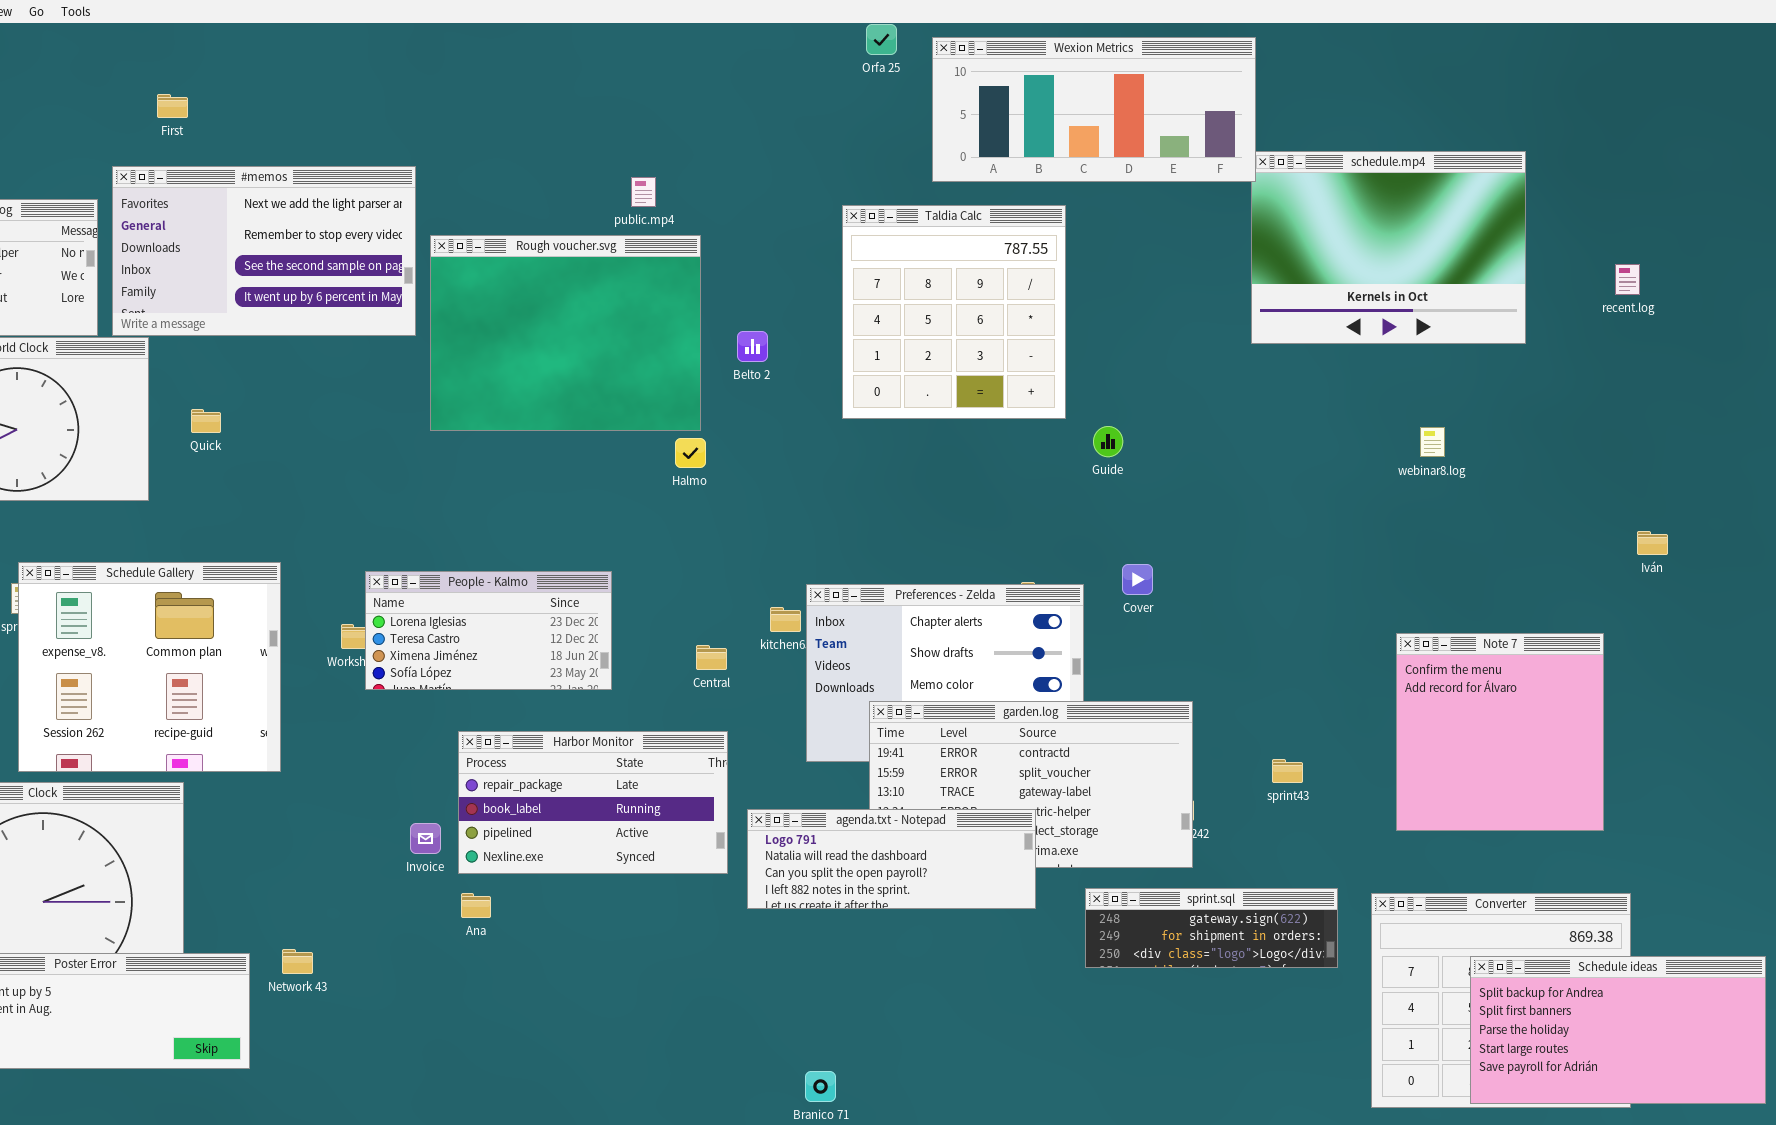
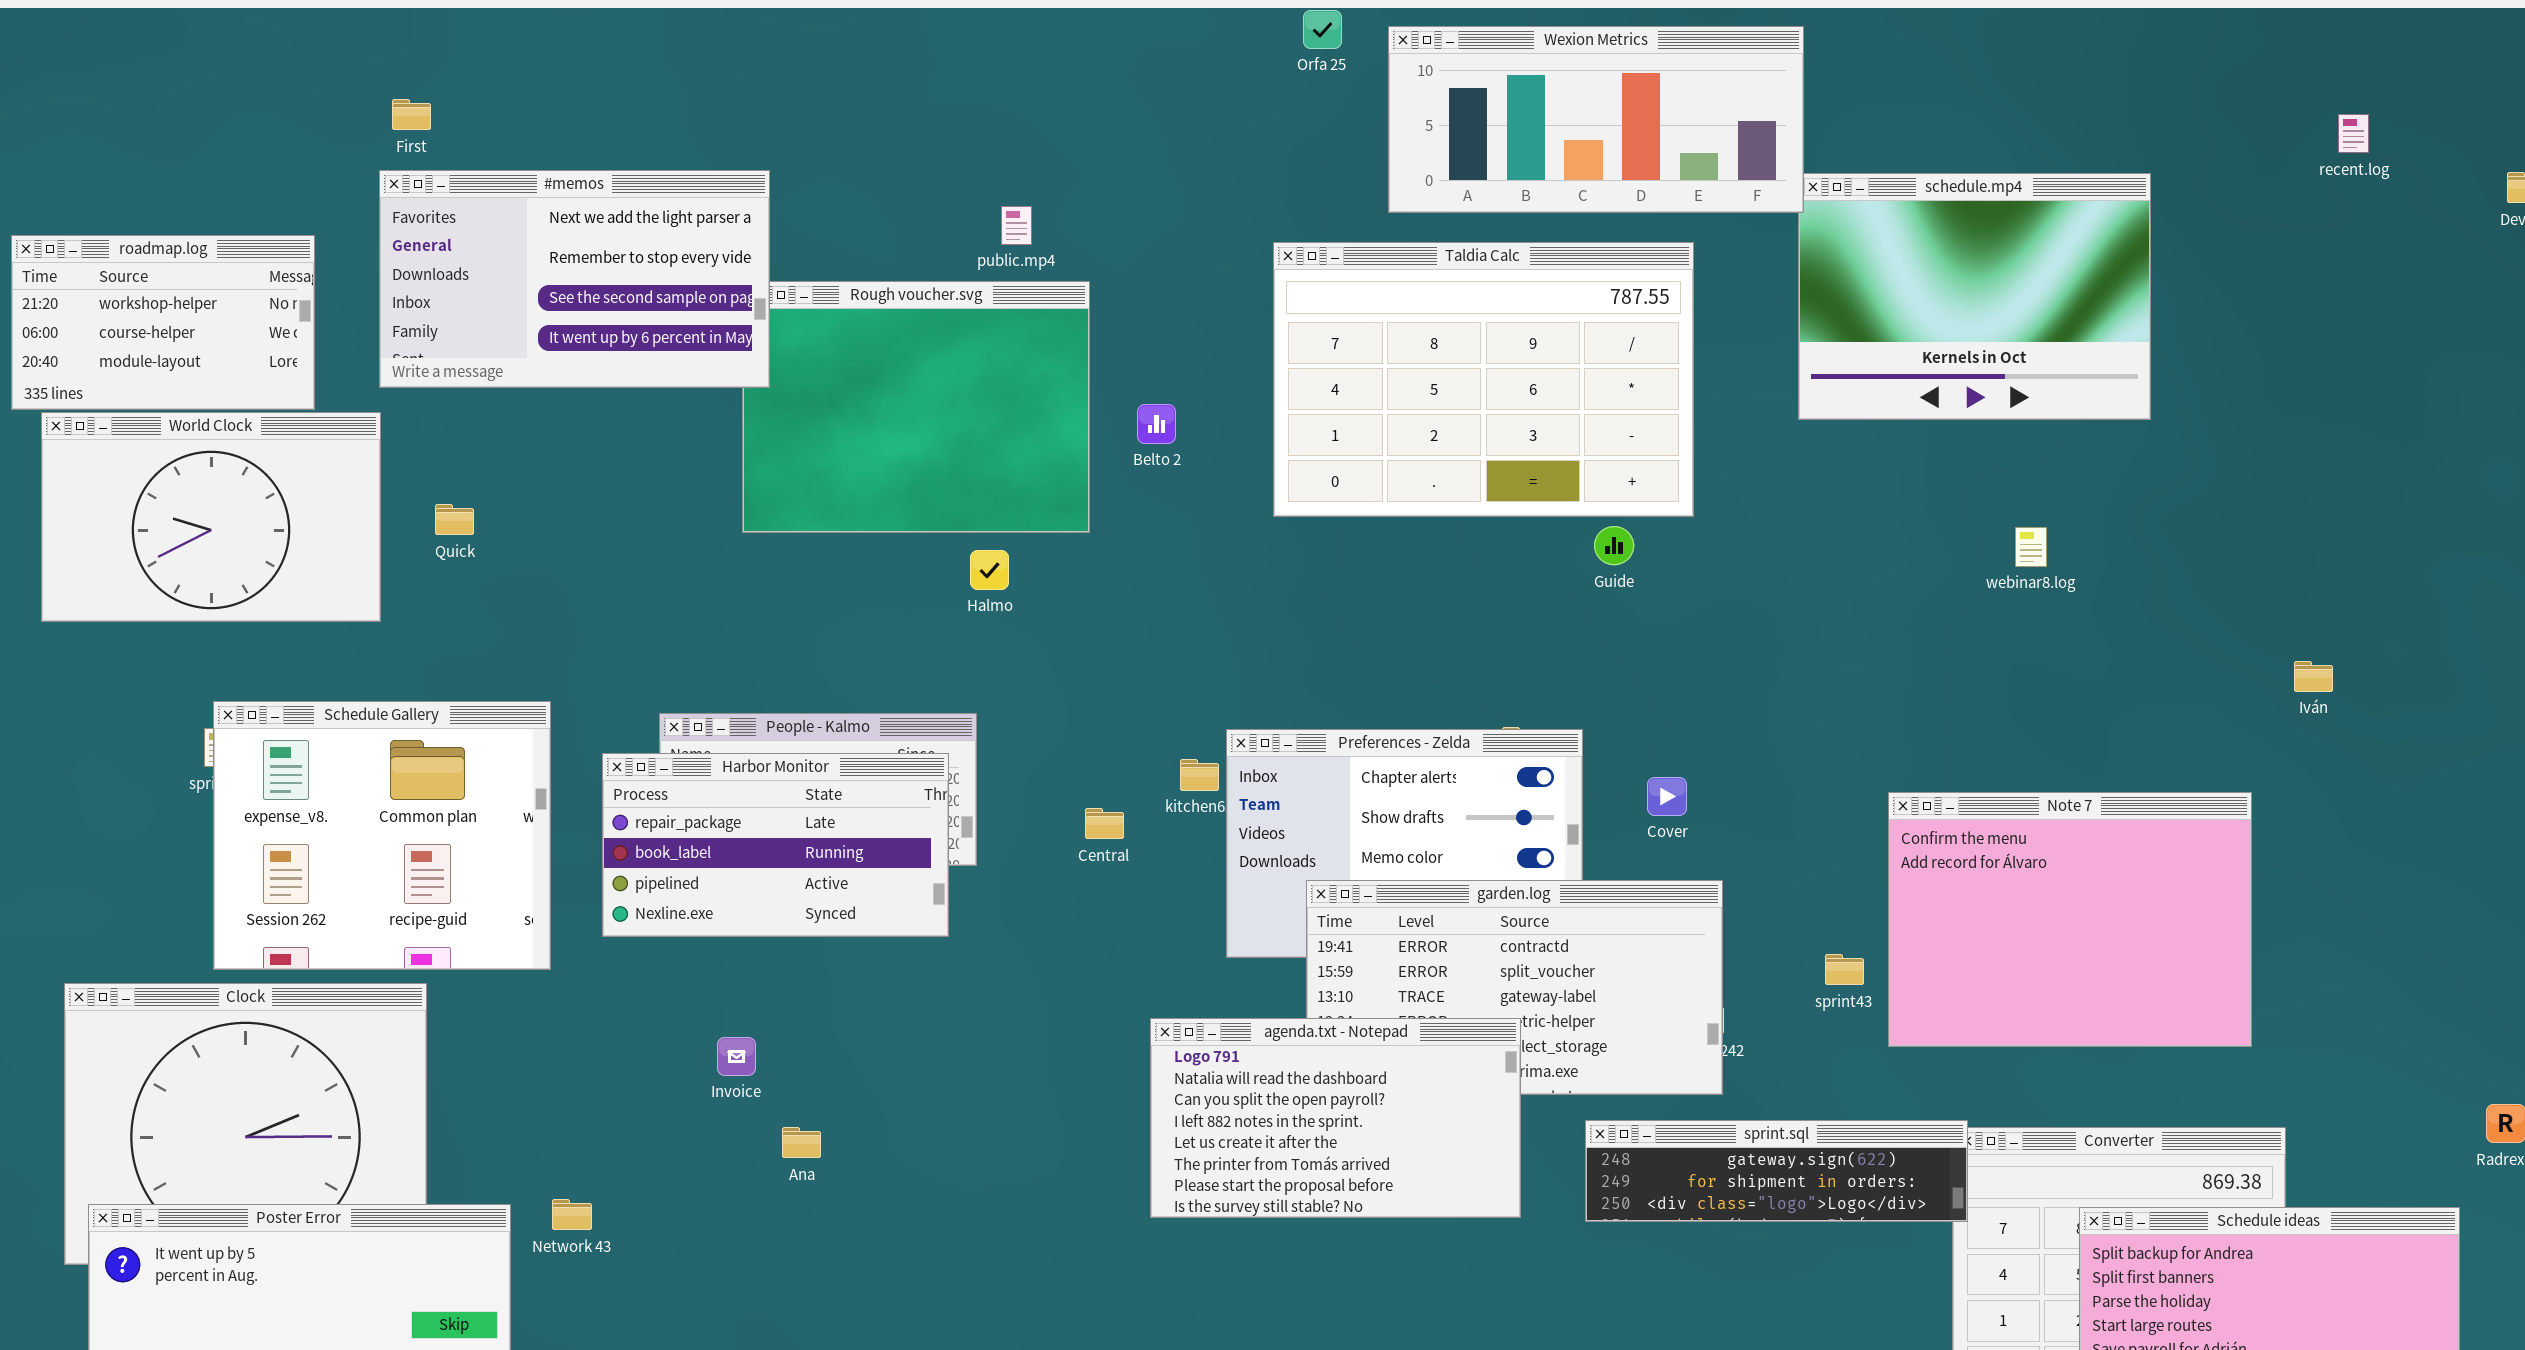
#memos: [112,166,416,336] -> [379,170,770,388], moved
Taldia Calc: [842,205,1066,419] -> [1273,242,1694,517], resized
recent.log: [1615,264,1640,295] -> [2338,114,2369,153], moved
Halmo: [675,438,706,468] -> [970,550,1009,590], moved
Cover: [1122,564,1153,595] -> [1647,777,1687,816], moved
Note 7: [1396,633,1604,831] -> [1888,792,2252,1047], resized
Harbor Monitor: [458,731,728,874] -> [602,753,949,937], moved
agenda.txt - Notepad: [747,809,1036,909] -> [1150,1018,1521,1218], resized
sprint.sql: [1085,888,1338,968] -> [1585,1120,1968,1222], resized

